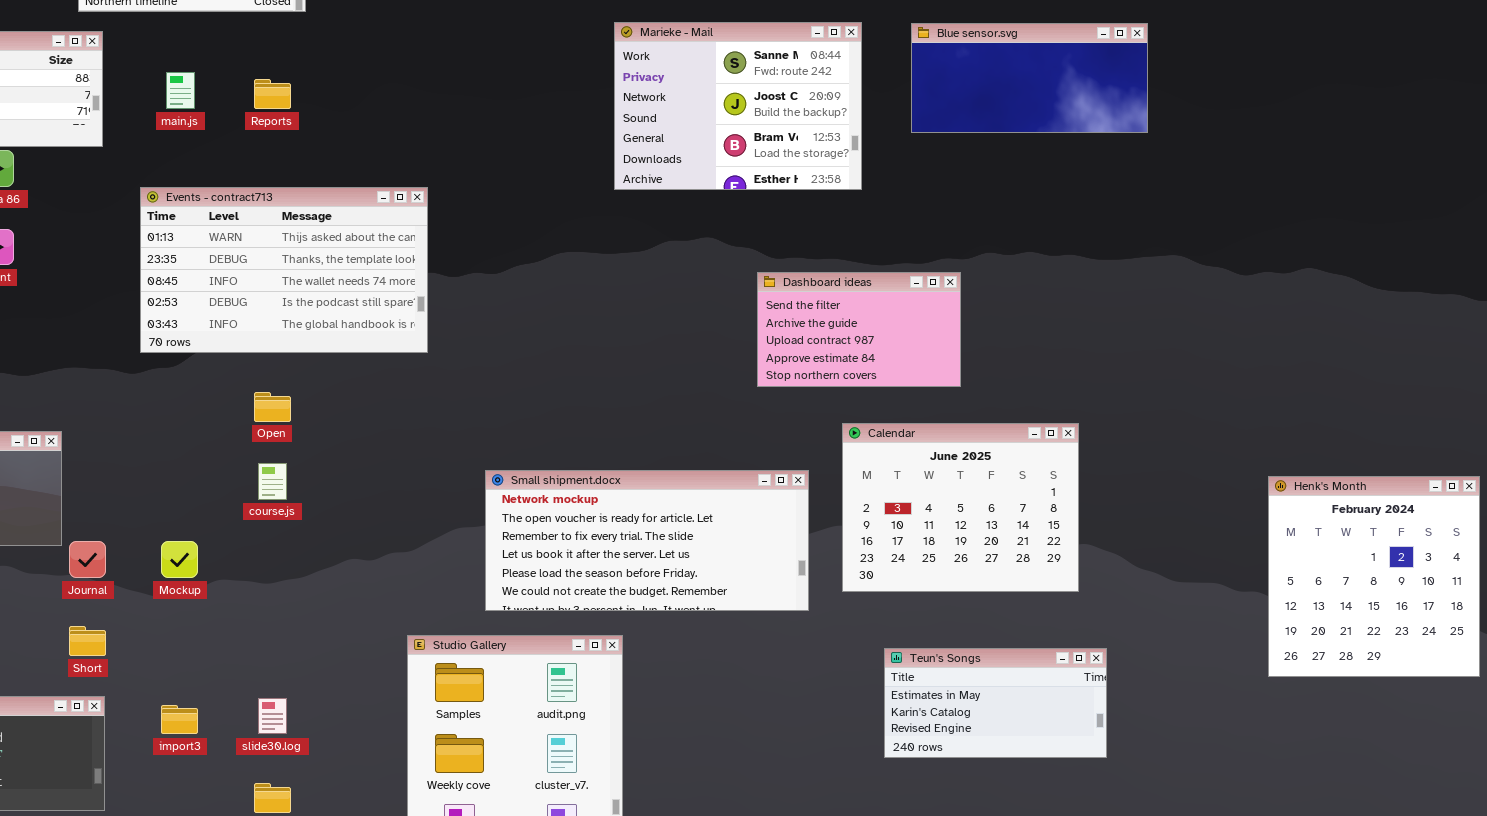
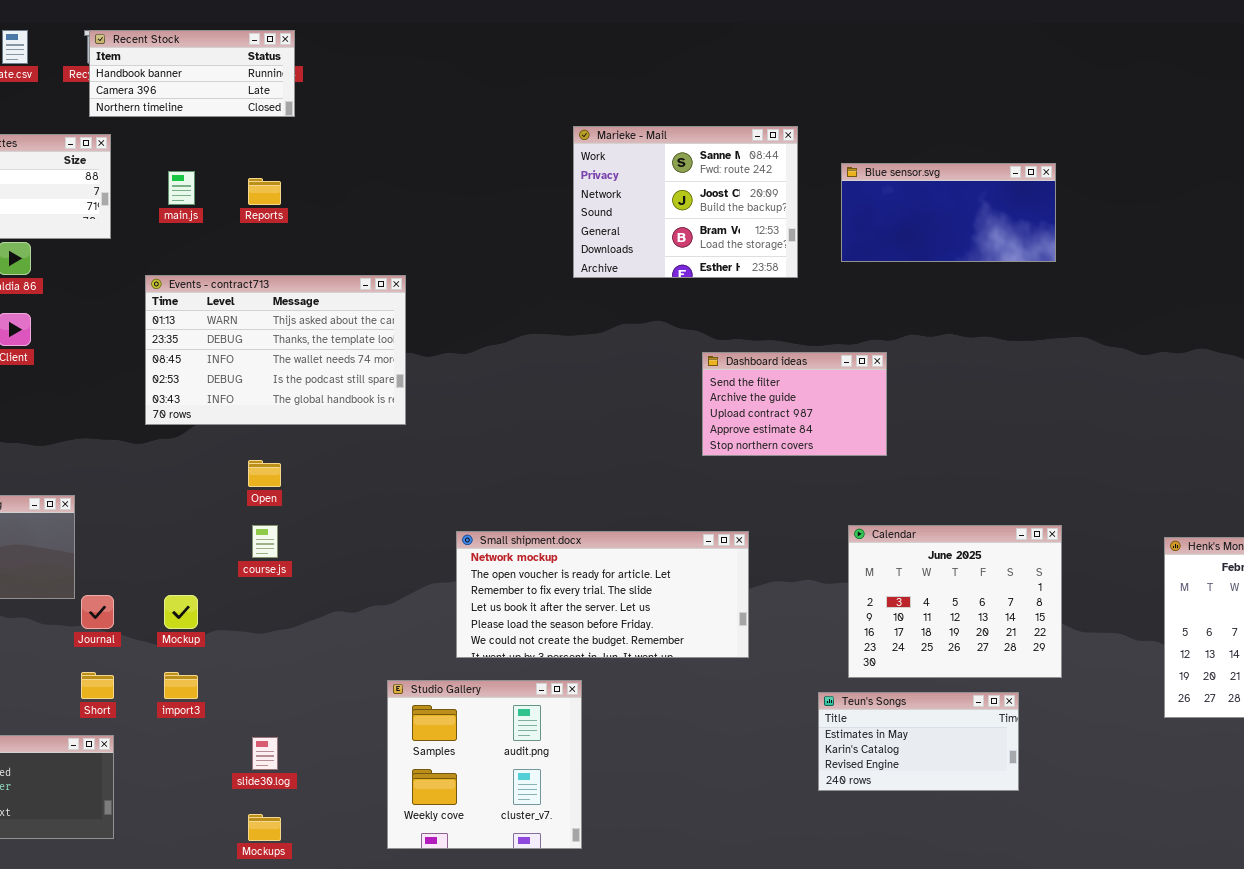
Blue sensor.svg: [911,23,1148,133] -> [841,163,1056,262], moved
Calendar: [842,423,1079,592] -> [848,525,1062,678], moved
import3: [161,705,198,734] -> [164,672,198,699], moved

